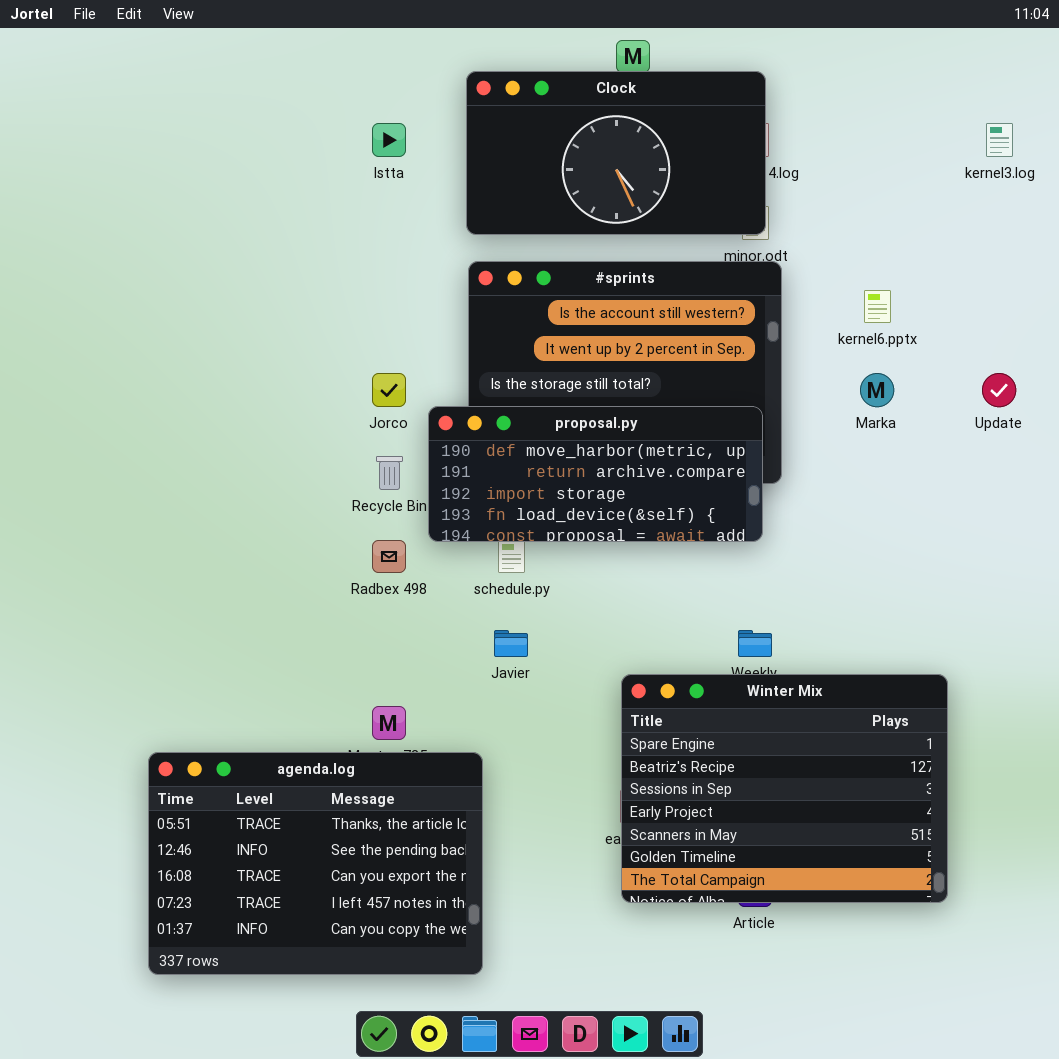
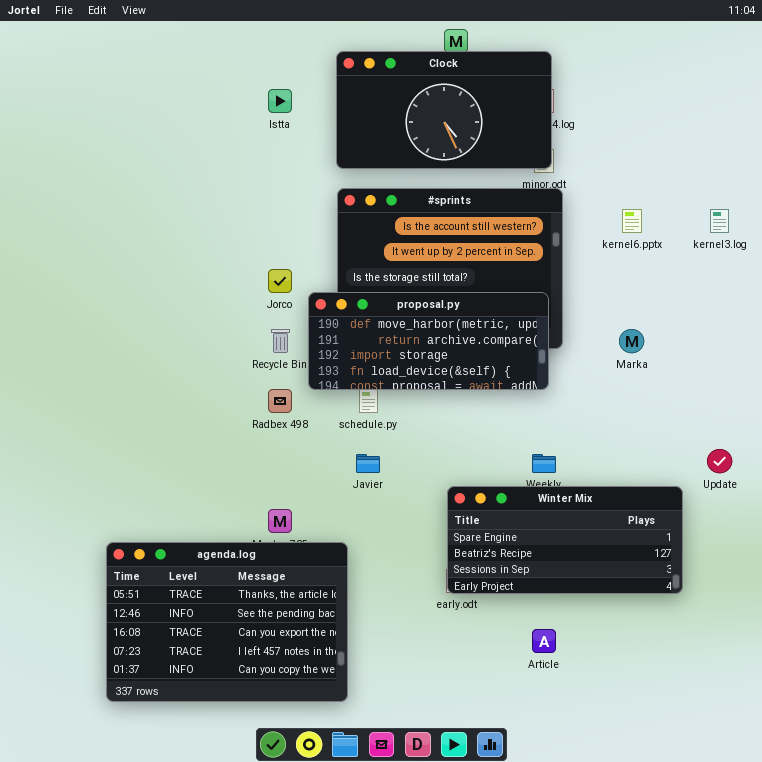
kernel3.log: [986,123,1013,157] -> [710,209,729,233], moved
Marka: [860,373,894,407] -> [619,329,644,353], moved
Update: [982,373,1016,407] -> [707,449,732,473], moved
Winter Mix: [621,674,948,903] -> [447,486,683,594], resized

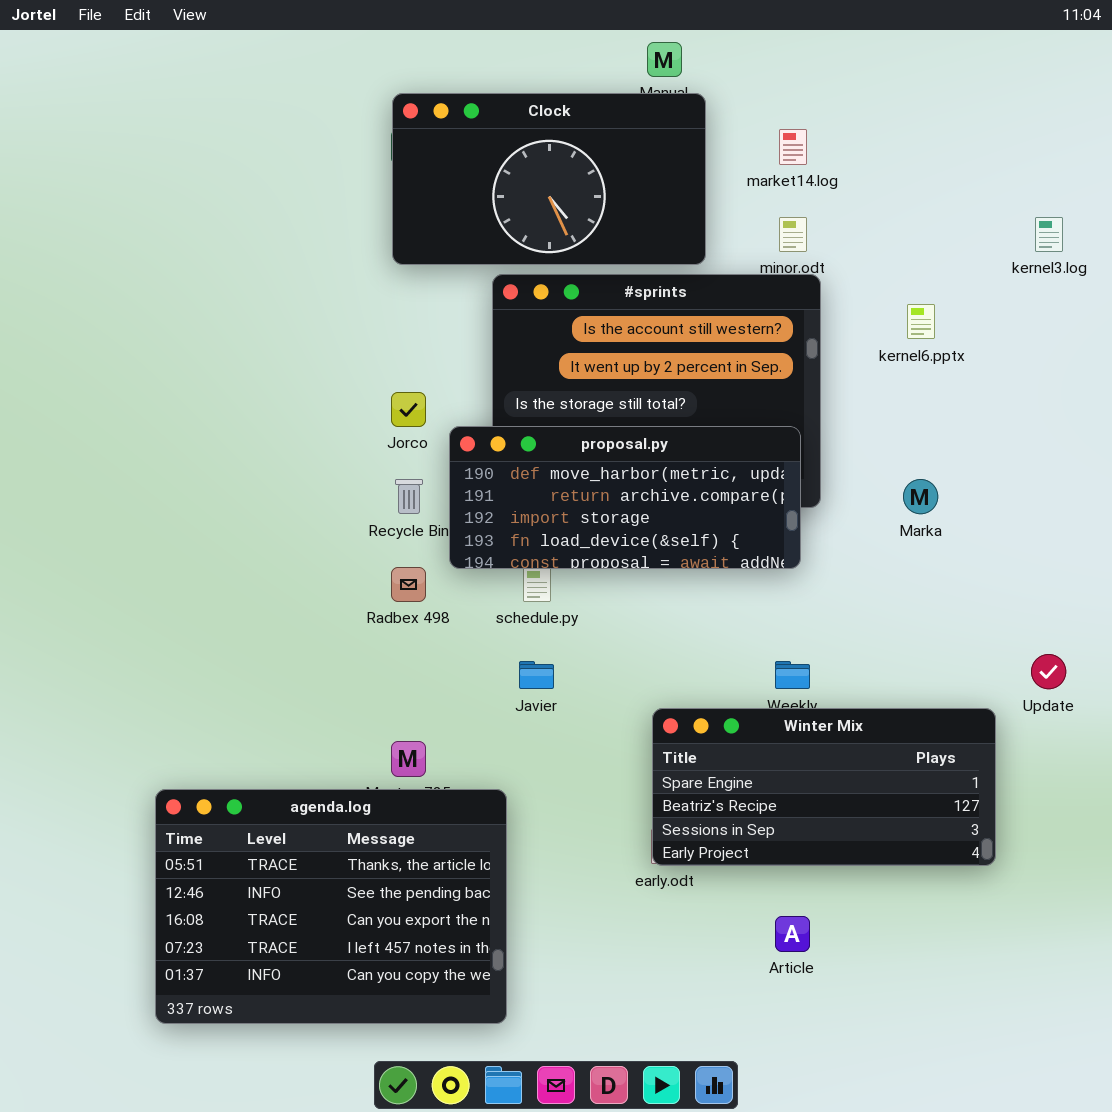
Clock: [336,51,552,169] -> [392,93,706,265], moved
kernel3.log: [710,209,729,233] -> [1035,217,1063,252], moved

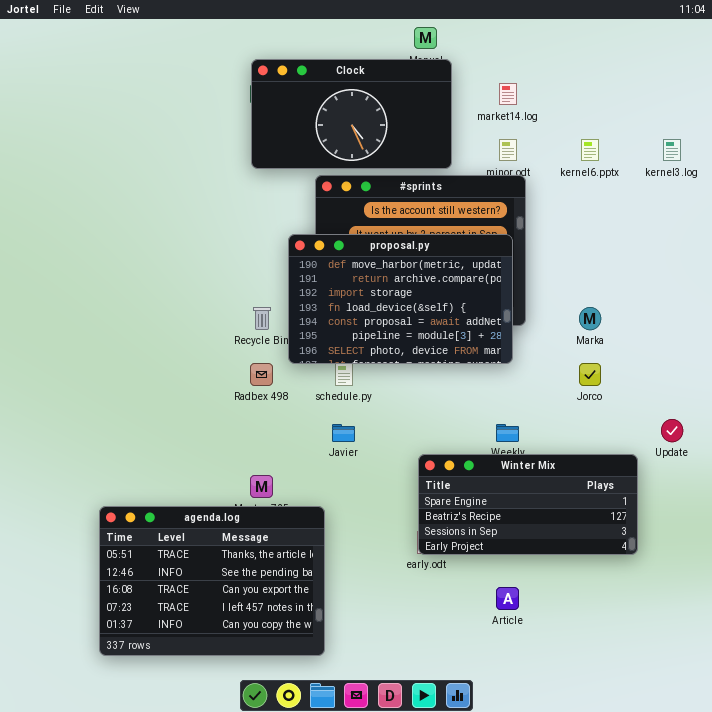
kernel6.pptx: [907,304,935,339] -> [581,139,599,161], moved
Jorco: [391,392,426,427] -> [579,363,601,386], moved
proposal.py: [449,426,801,569] -> [288,234,513,364], resized

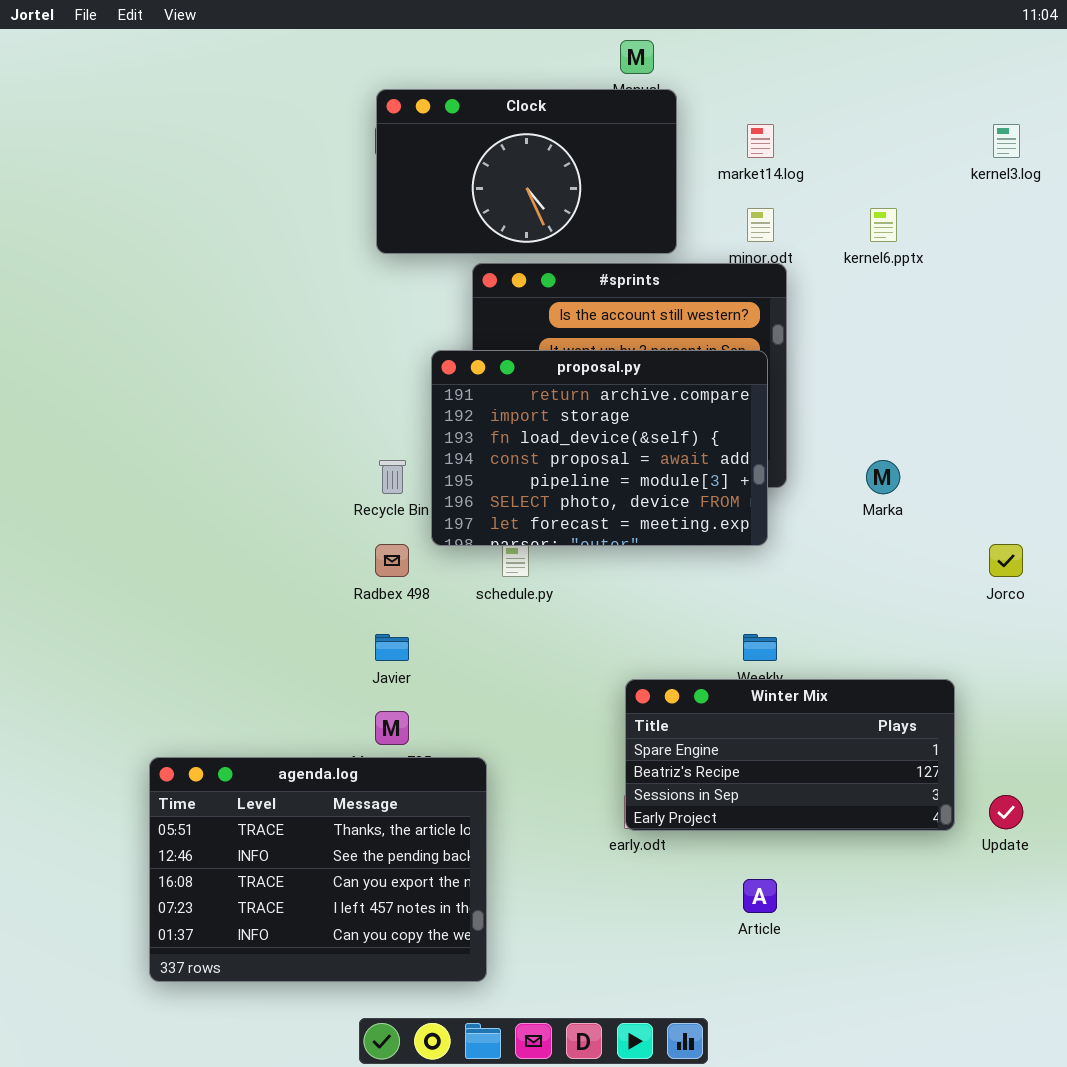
kernel3.log: [663,139,681,161] -> [993,124,1020,158], moved
proposal.py: [288,234,513,364] -> [431,350,768,546], scrolled down 1 row
Jorco: [579,363,601,386] -> [989,544,1023,577], moved
Update: [661,419,683,442] -> [989,795,1023,829], moved
Javier: [332,424,355,442] -> [375,634,409,661], moved

